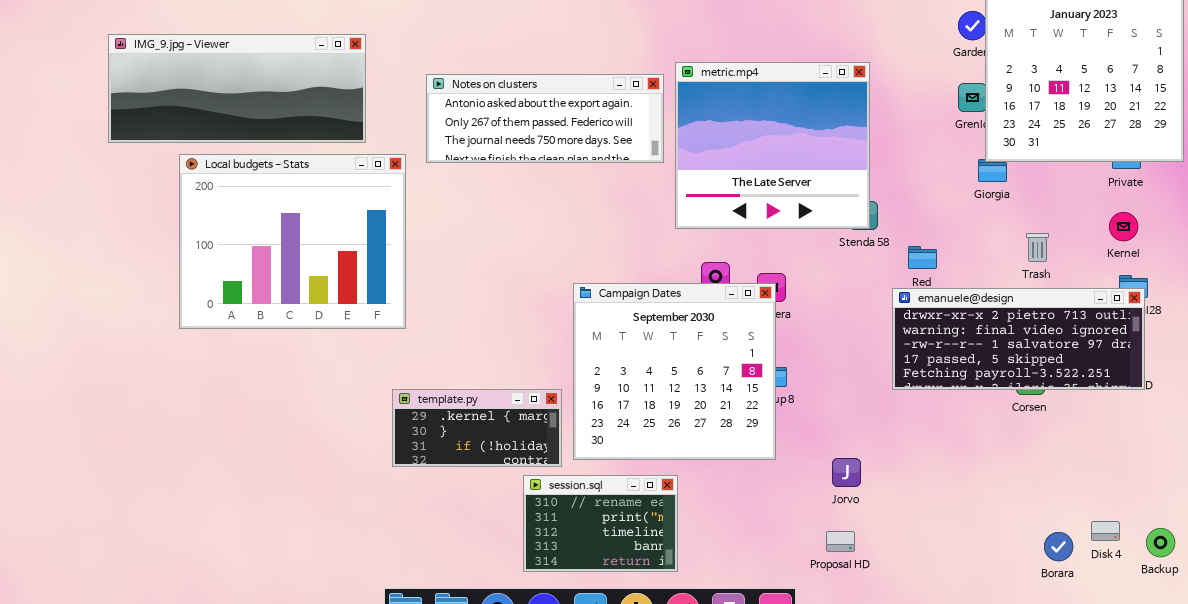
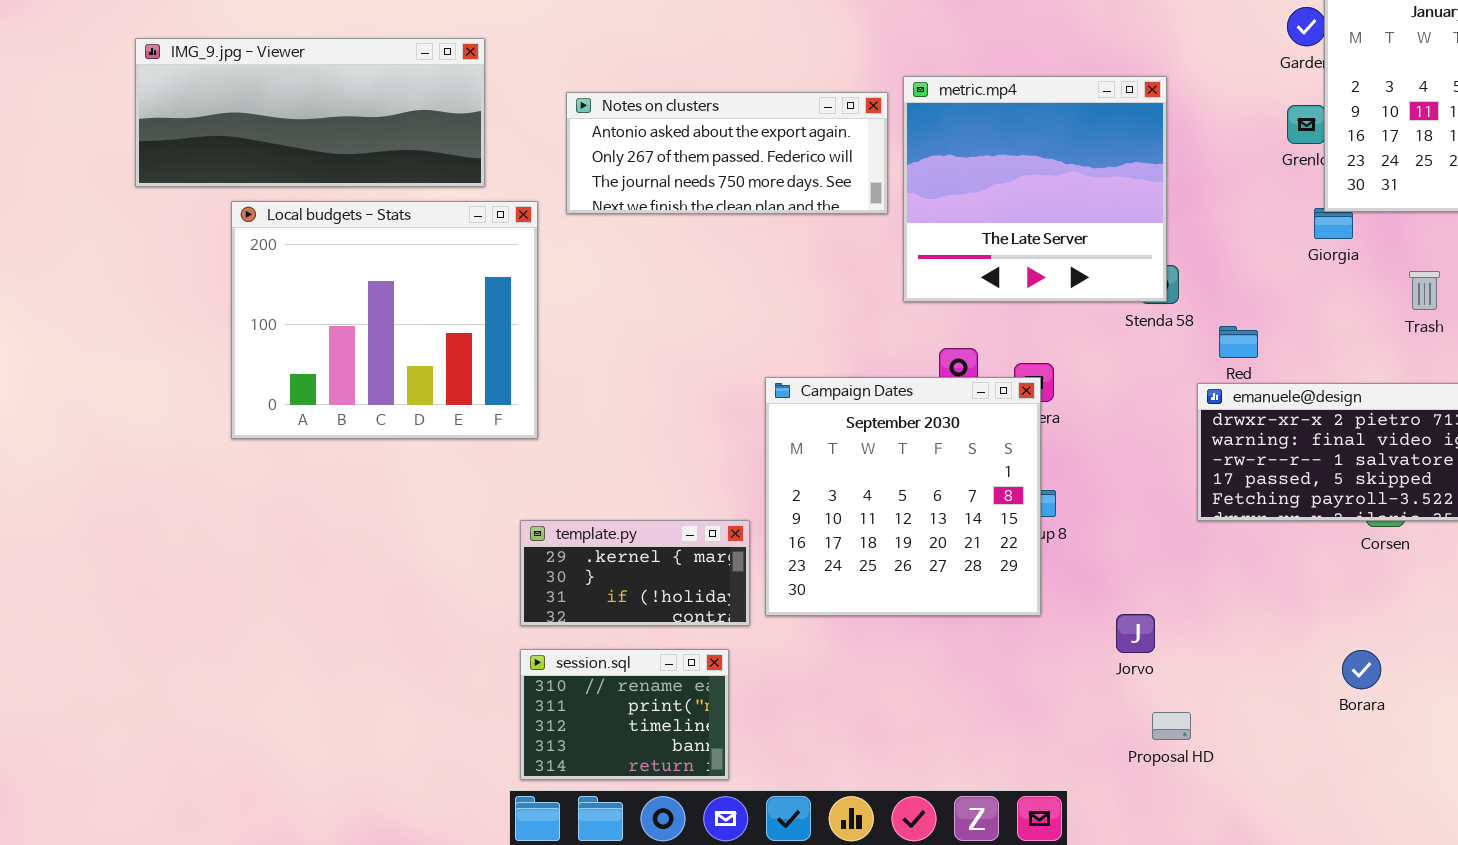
Trash: [1026,233,1049,262] -> [1409,271,1440,310], moved
session.sql: [523,475,678,572] -> [520,649,729,780], moved
Proposal HD: [826,531,855,552] -> [1152,712,1191,740], moved
Borara: [1044,532,1073,561] -> [1342,650,1381,689], moved

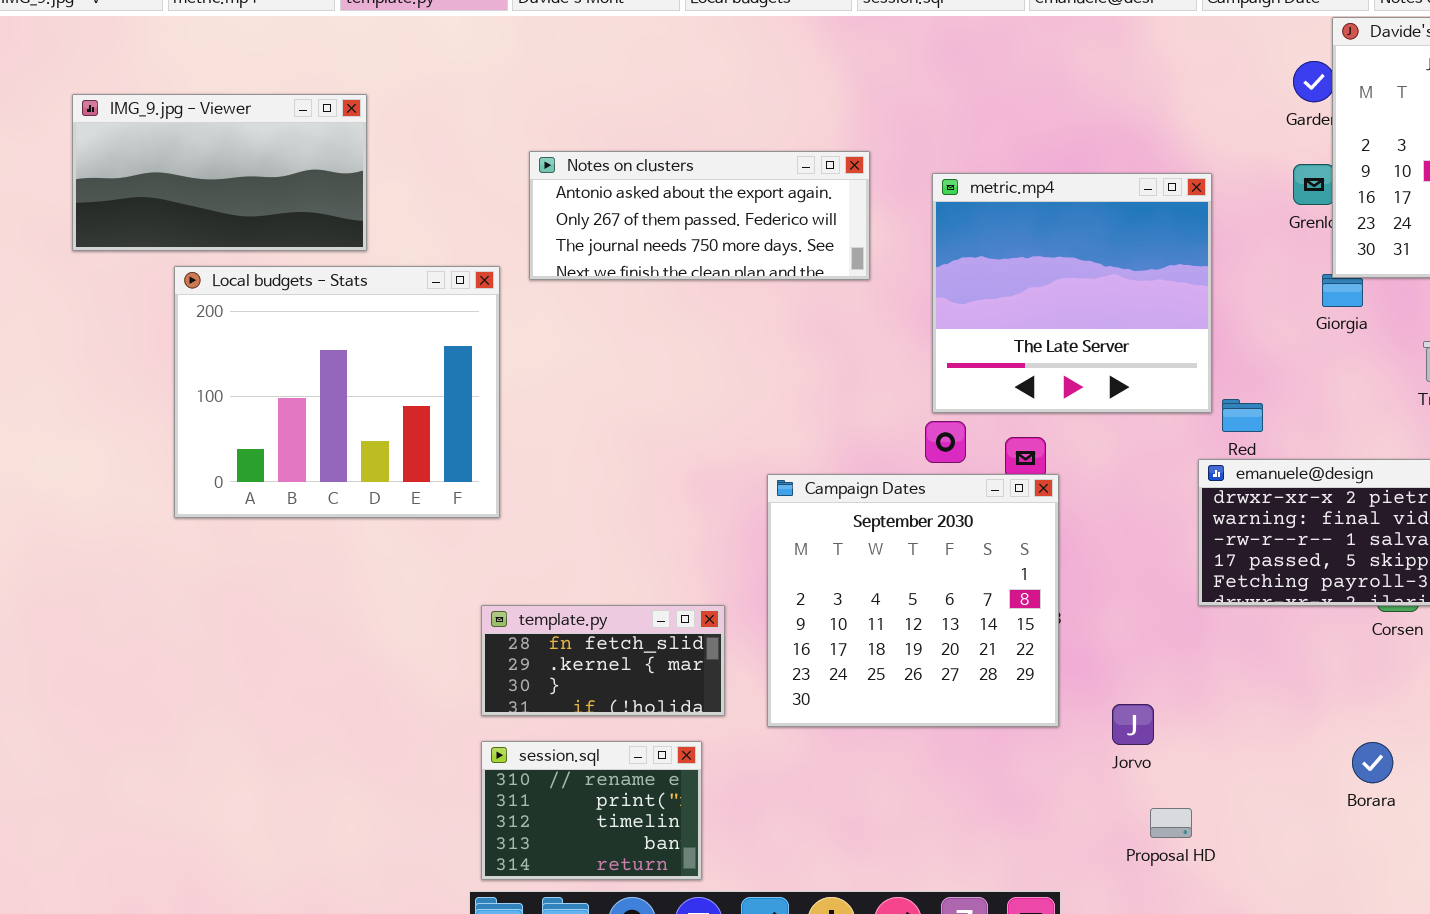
IMG_9.jpg - Viewer: [135,38,485,187] -> [72,94,367,251], resized
metric.mp4: [903,76,1167,302] -> [932,173,1212,413], moved
Campaign Dates: [765,377,1041,616] -> [767,474,1059,727], moved
template.py: [520,520,750,626] -> [481,605,725,716], scrolled up 1 row

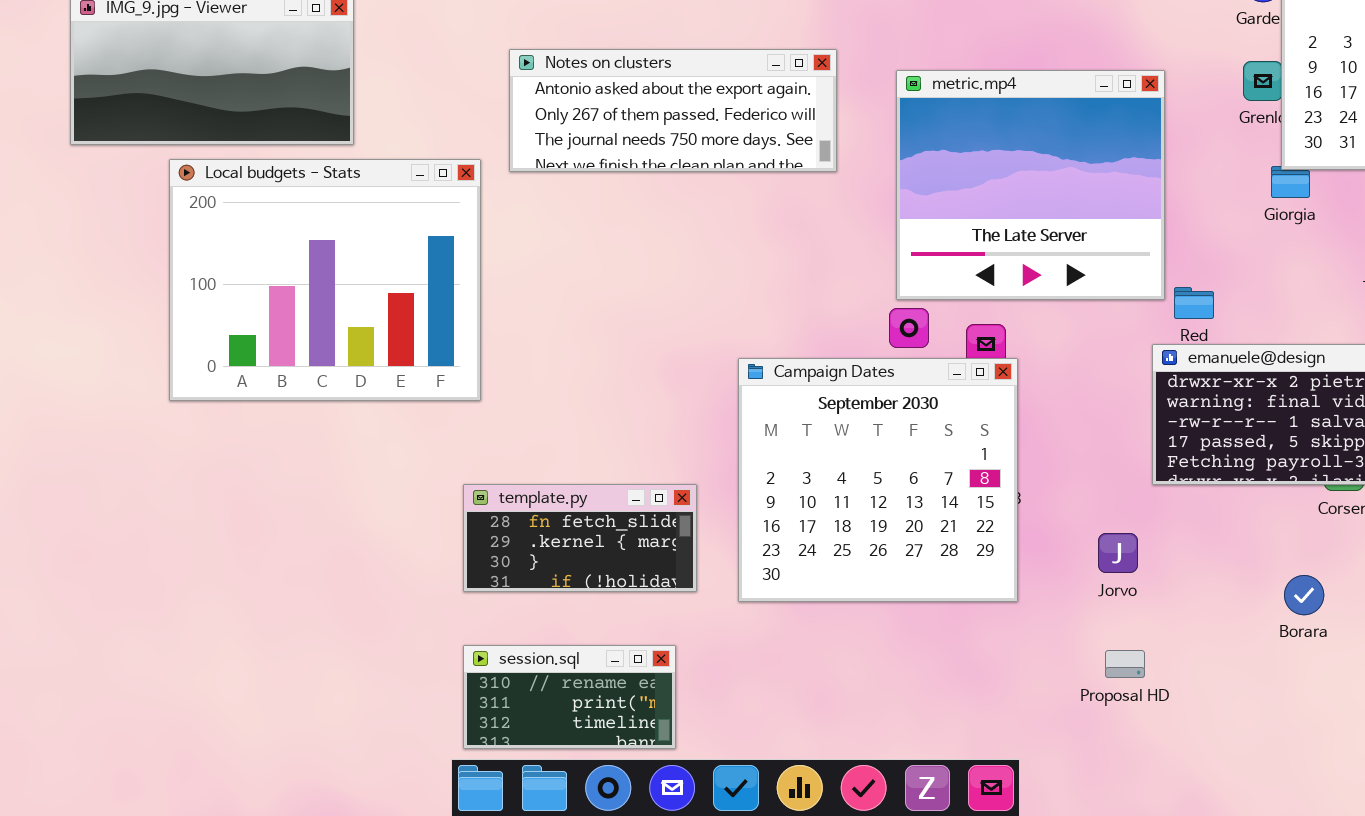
Jorvo: [1112,704,1154,745] -> [1098,533,1138,573], moved
session.sql: [481,741,702,880] -> [463,645,676,749], resized
Borara: [1352,742,1393,783] -> [1284,575,1324,615], moved
Proposal HD: [1150,808,1192,838] -> [1105,650,1145,678], moved

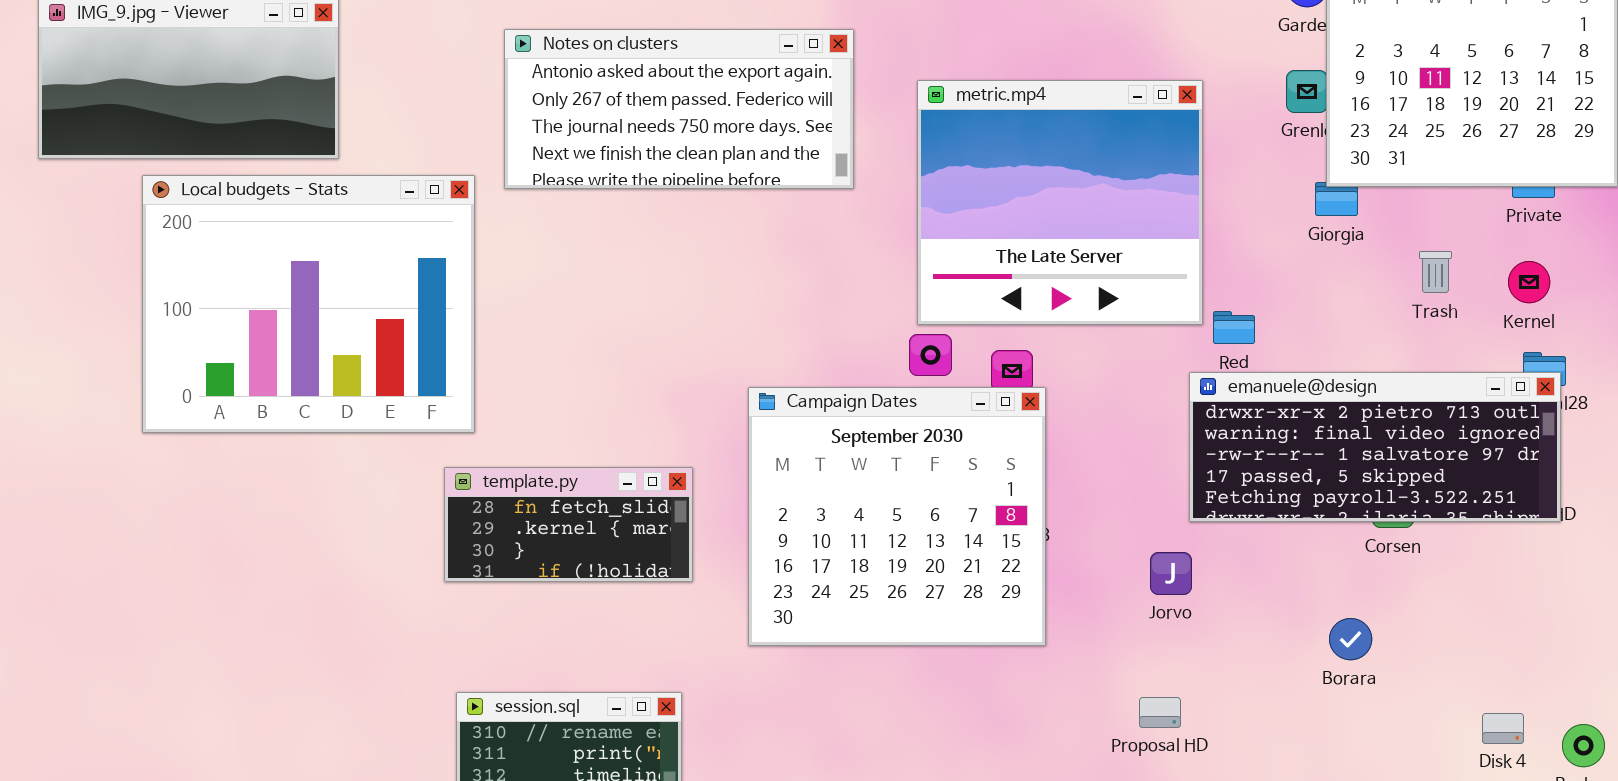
Notes on clusters: [509,49,837,172] -> [504,29,854,189], resized
template.py: [463,484,697,592] -> [444,467,693,582], moved
Jorvo: [1098,533,1138,573] -> [1150,552,1192,595], moved

